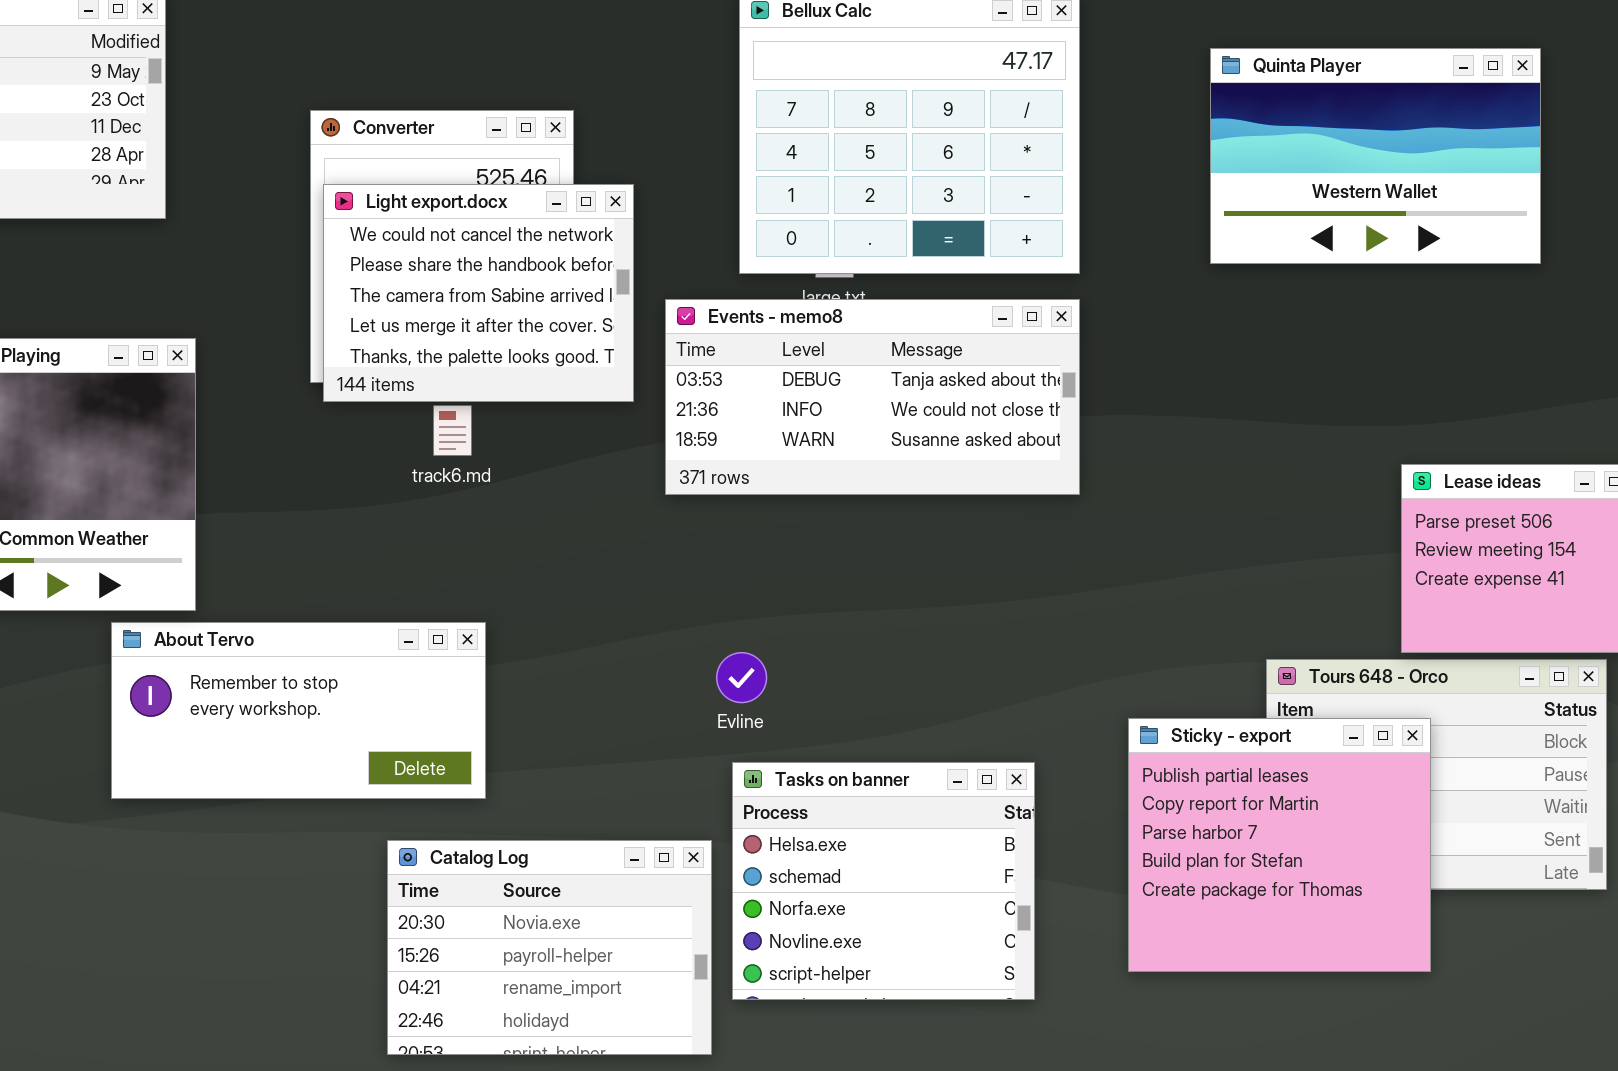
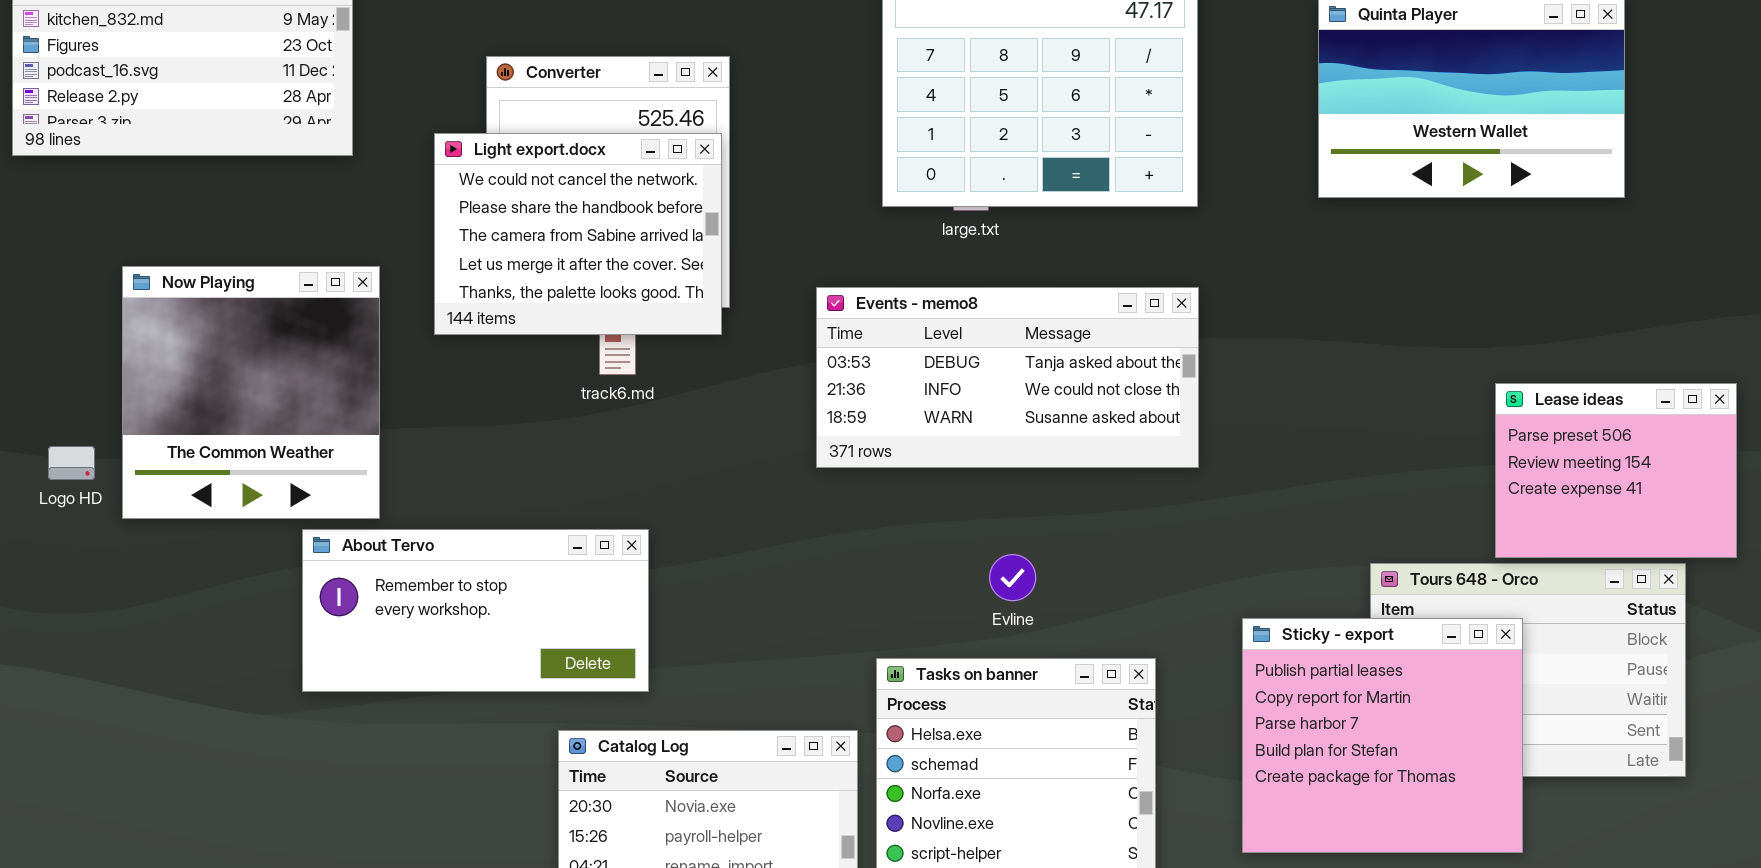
Light export.docx: [323,184,634,402] -> [434,133,722,335], moved
Events - memo8: [665,299,1080,495] -> [816,287,1199,468], moved
Evline: [716,652,767,703] -> [989,554,1036,601], moved

